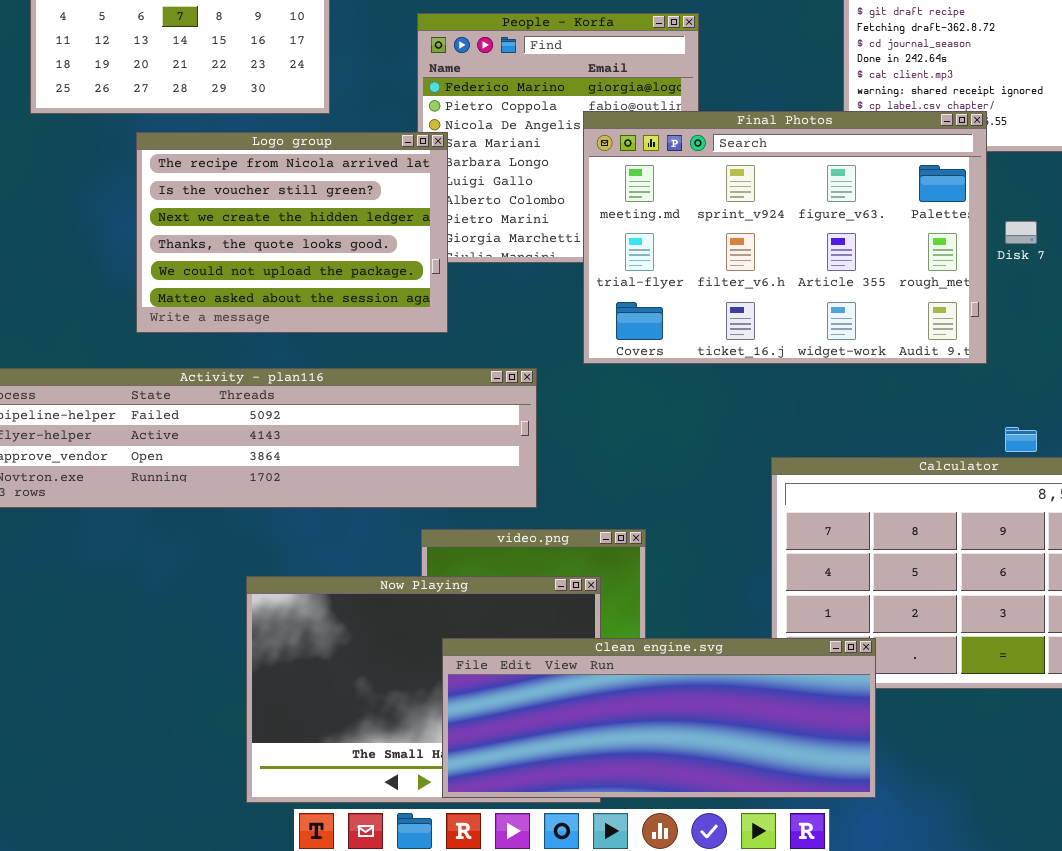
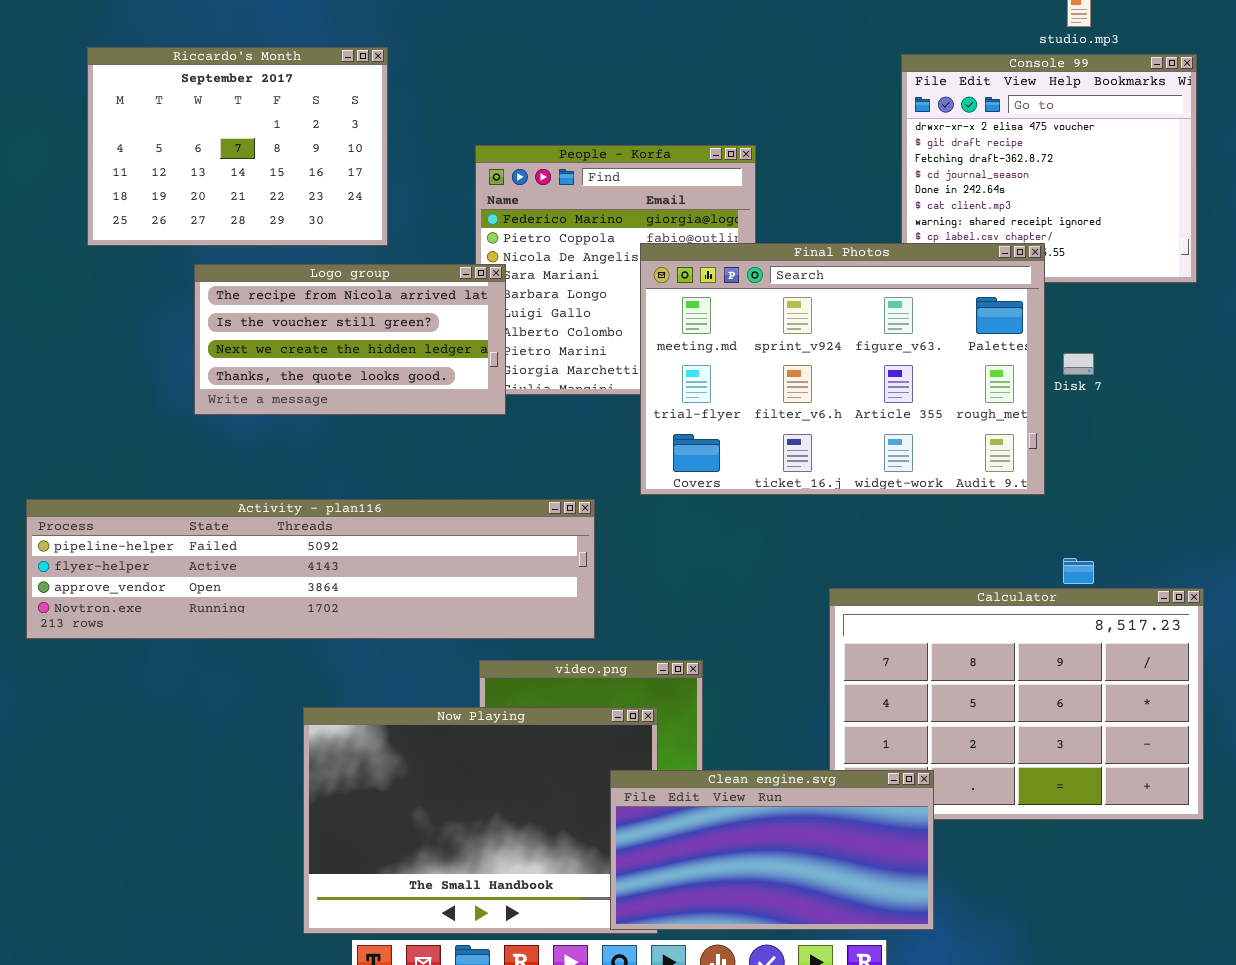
Logo group: [136,132,448,333] -> [194,264,506,415], resized
Clean engine.svg: [442,638,876,798] -> [610,770,934,930], resized

